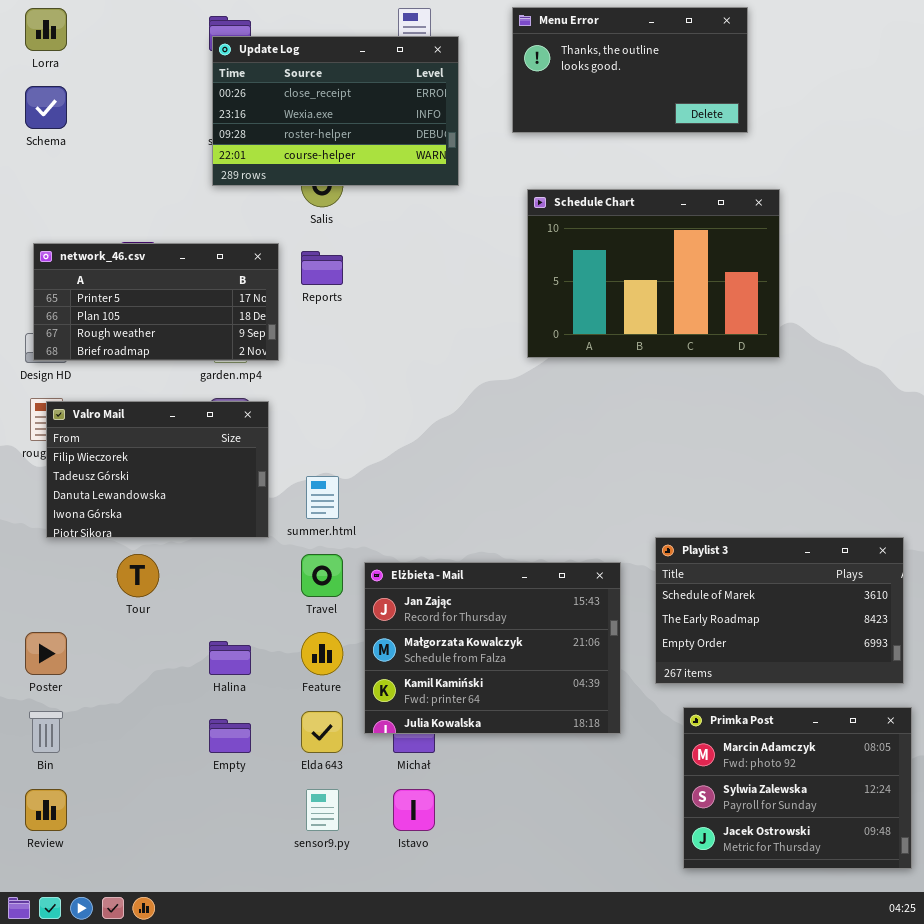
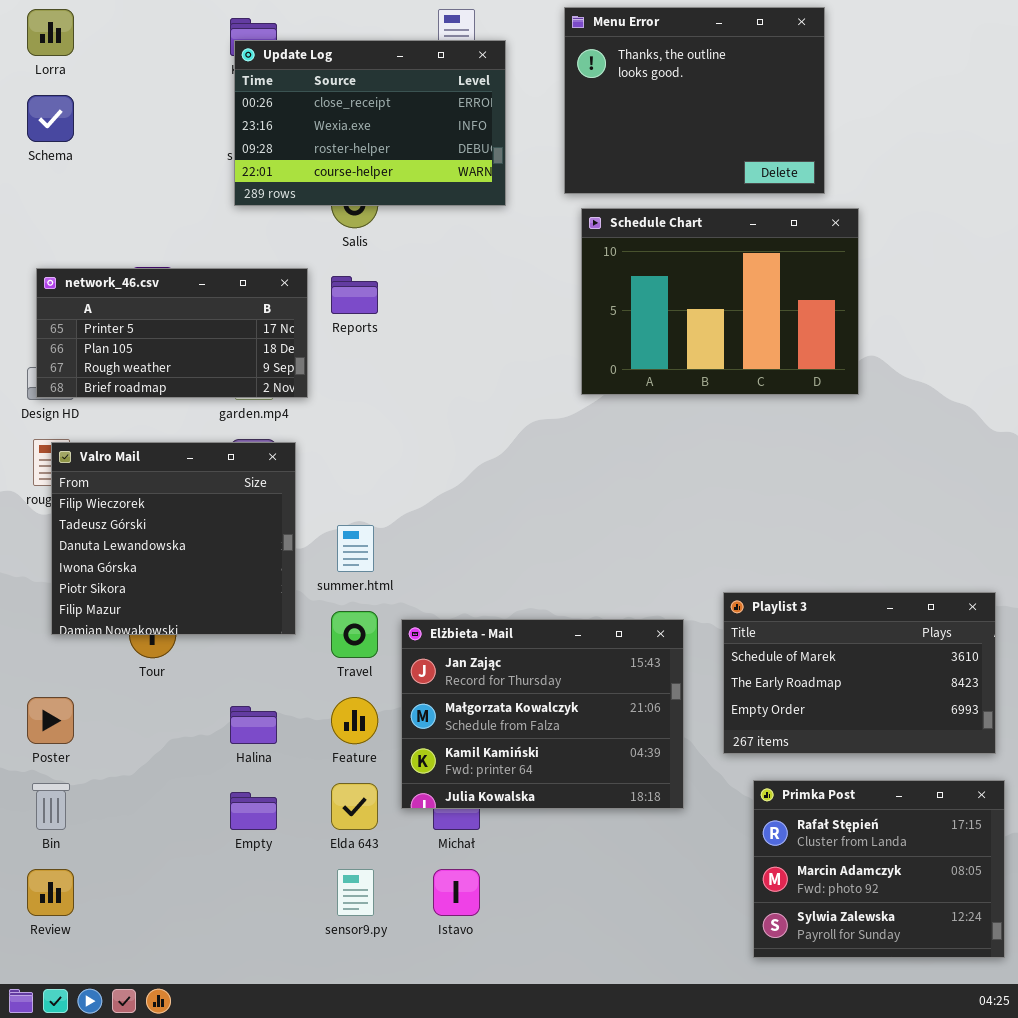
Menu Error: [512,7,748,133] -> [564,7,825,194], resized
Valro Mail: [46,401,269,538] -> [51,442,296,635], resized
Primka Post: [683,707,912,869] -> [753,780,1005,958], scrolled up 1 row

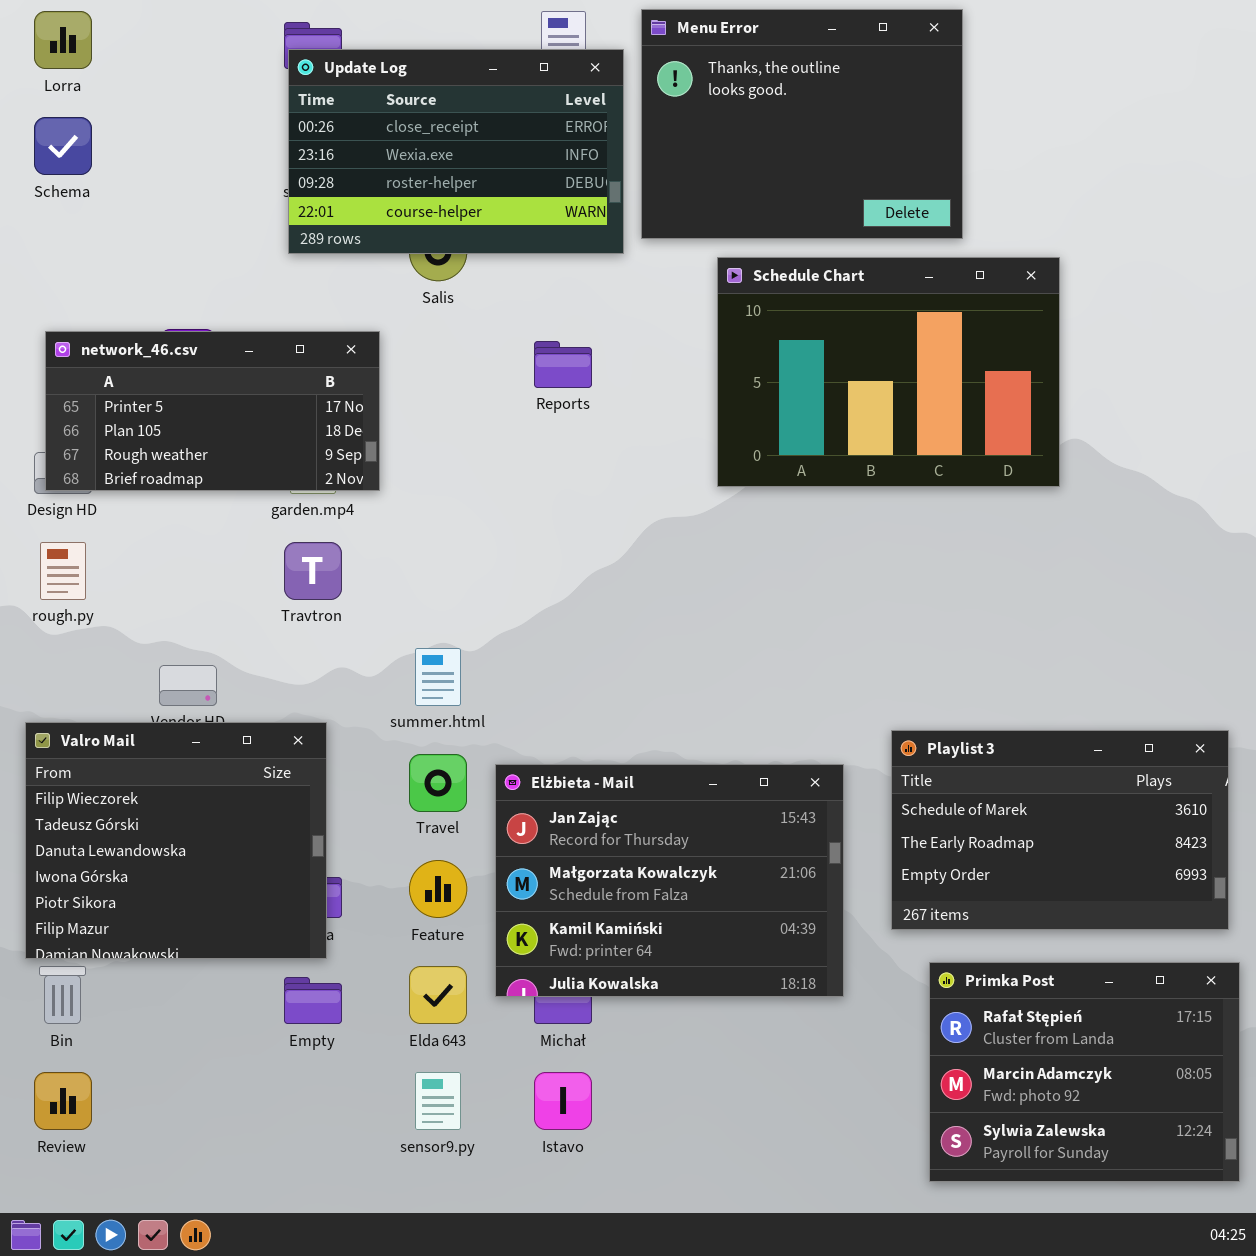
Menu Error: [564,7,825,194] -> [641,9,963,239], moved
Reports: [331,276,378,314] -> [534,341,592,388], moved
Valro Mail: [51,442,296,635] -> [25,722,327,959], moved

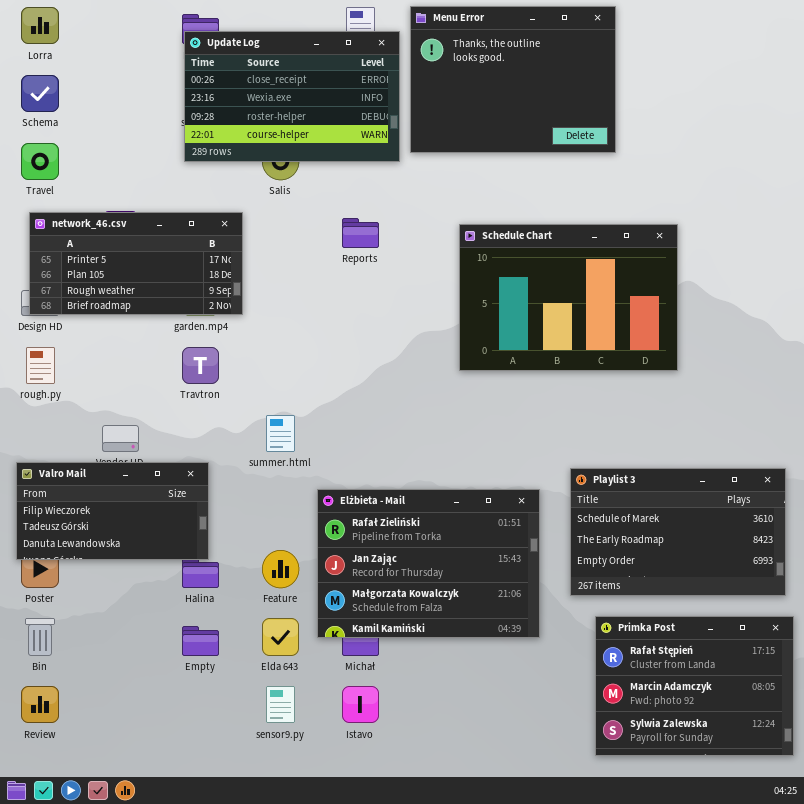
Schedule Chart: [717,257,1060,487] -> [459,224,678,371], moved
Valro Mail: [25,722,327,959] -> [16,462,209,560], resized
Travel: [409,754,467,812] -> [21,143,59,180], moved
Elżbieta - Mail: [495,764,844,997] -> [317,489,540,638], scrolled up 1 row

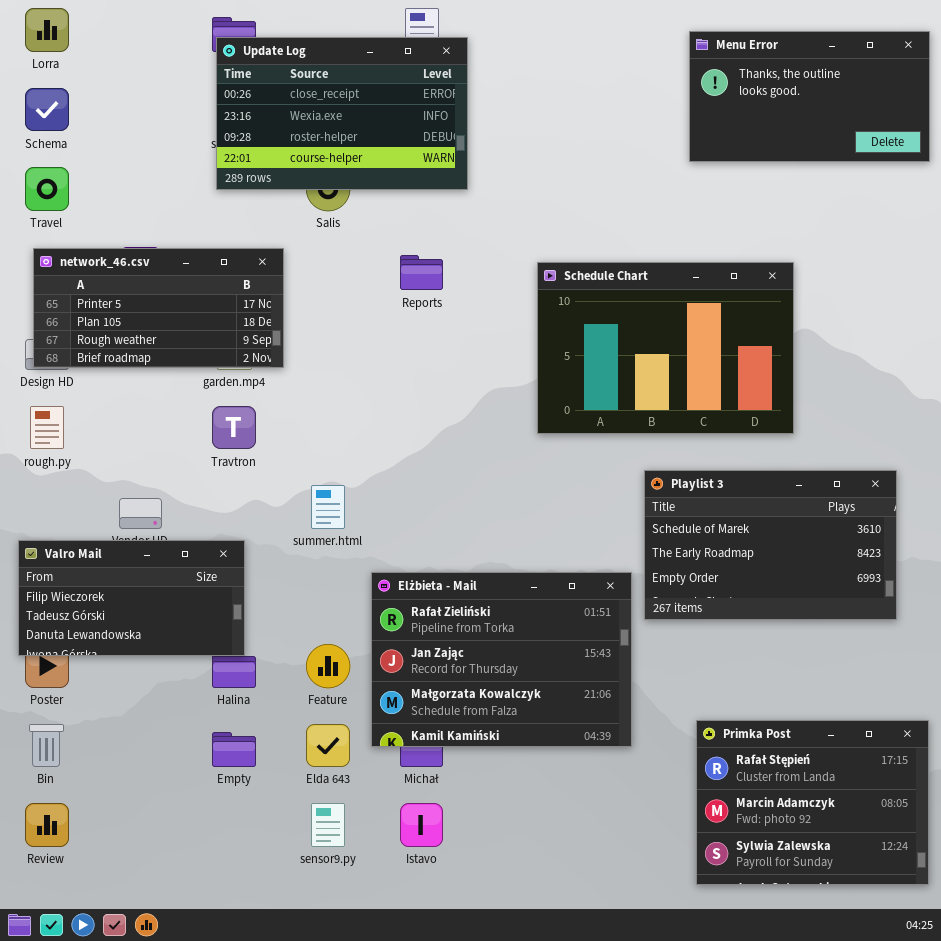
Menu Error: [410,6,616,153] -> [689,31,930,162], moved, resized
Playlist 3: [570,468,786,596] -> [644,470,897,620], moved

